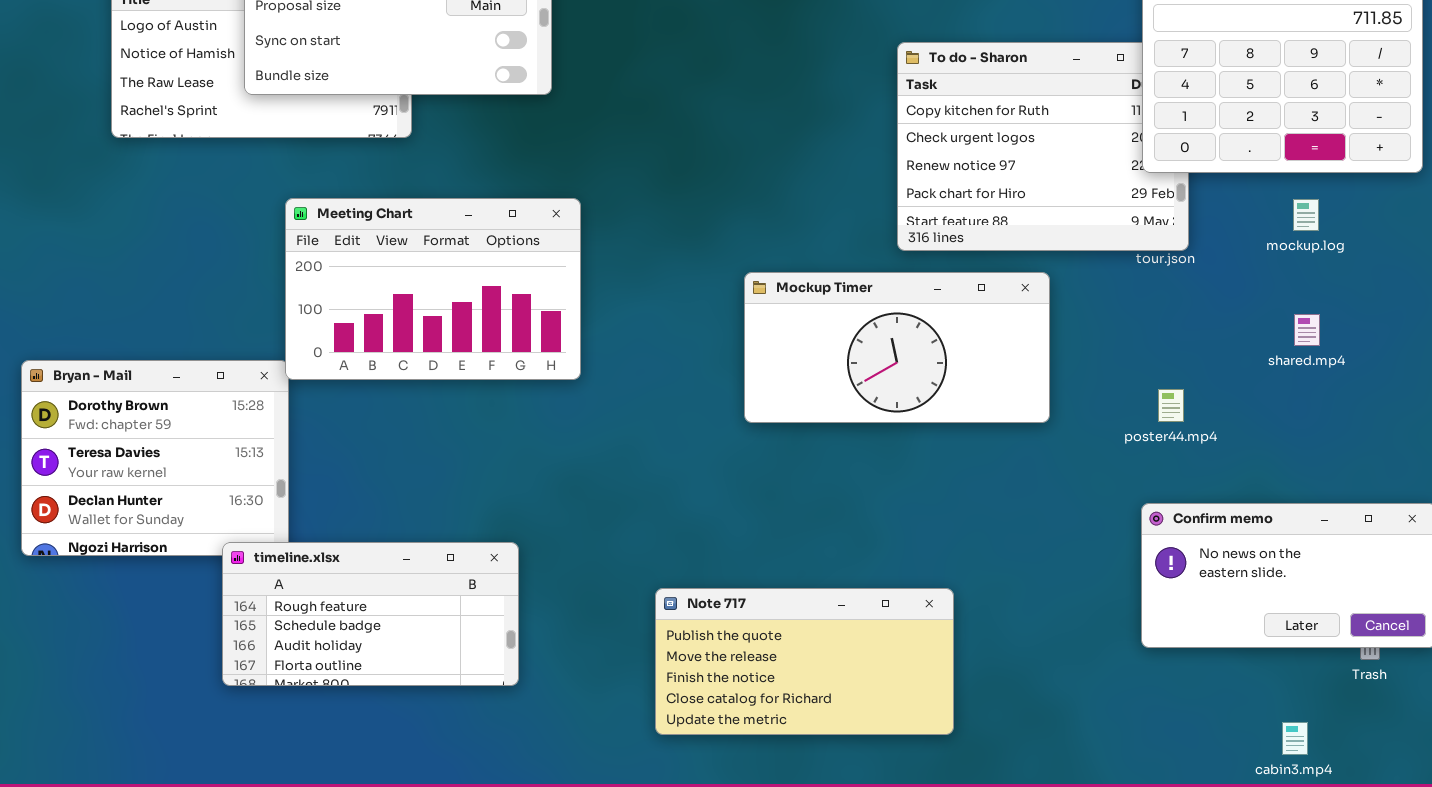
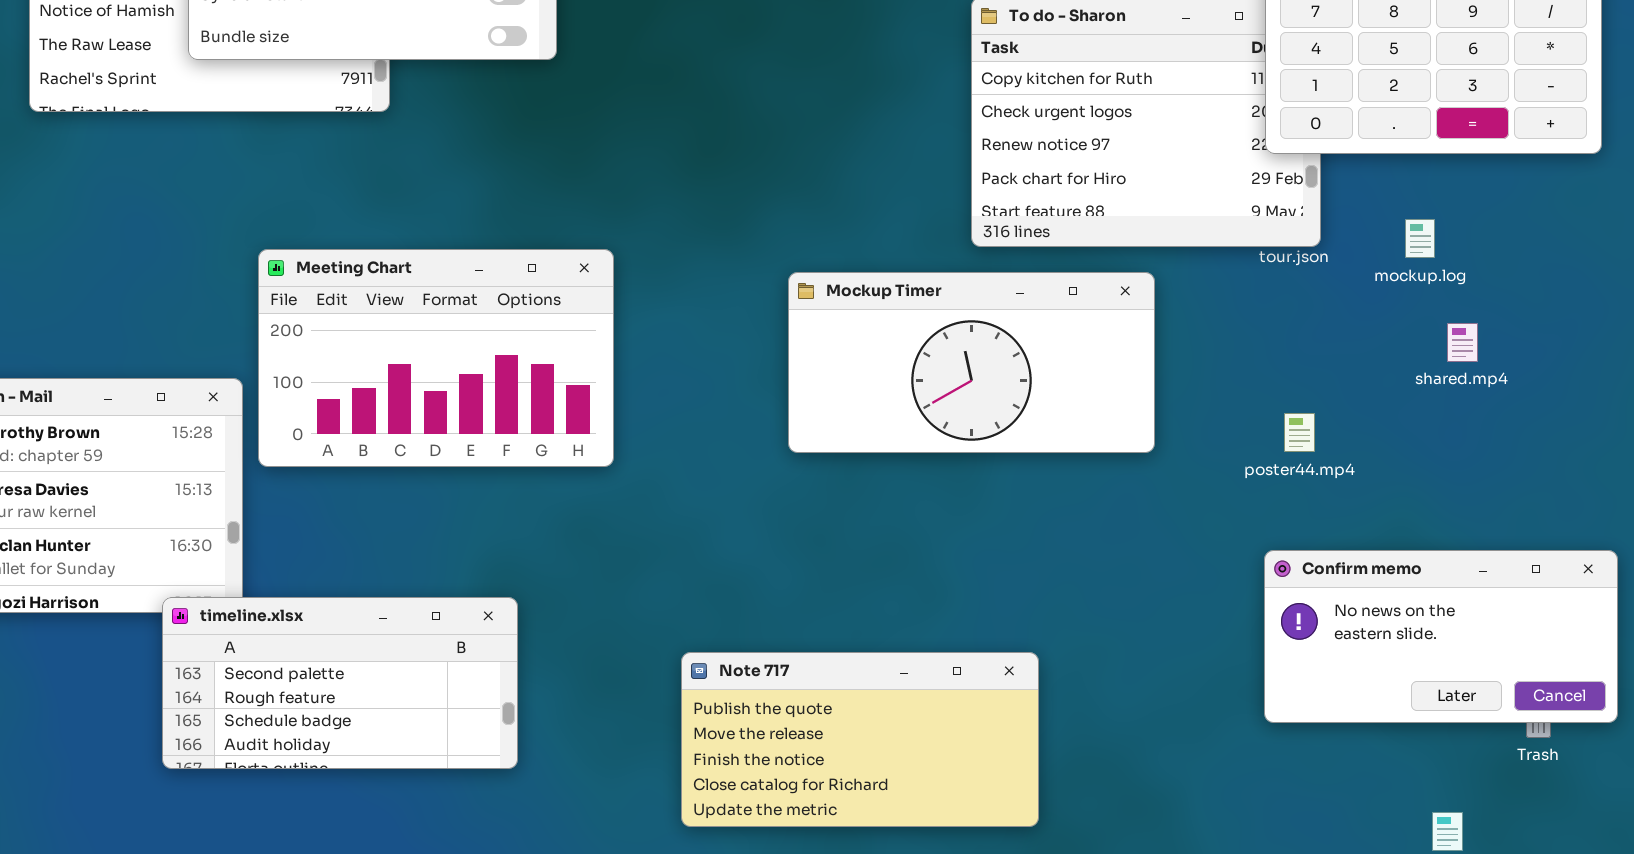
Meeting Chart: [285,198,581,380] -> [258,249,614,467], moved
mockup.log: [1293,199,1319,231] -> [1405,219,1435,258], moved
timeline.xlsx: [222,542,519,686] -> [162,597,518,769], scrolled up 1 row

